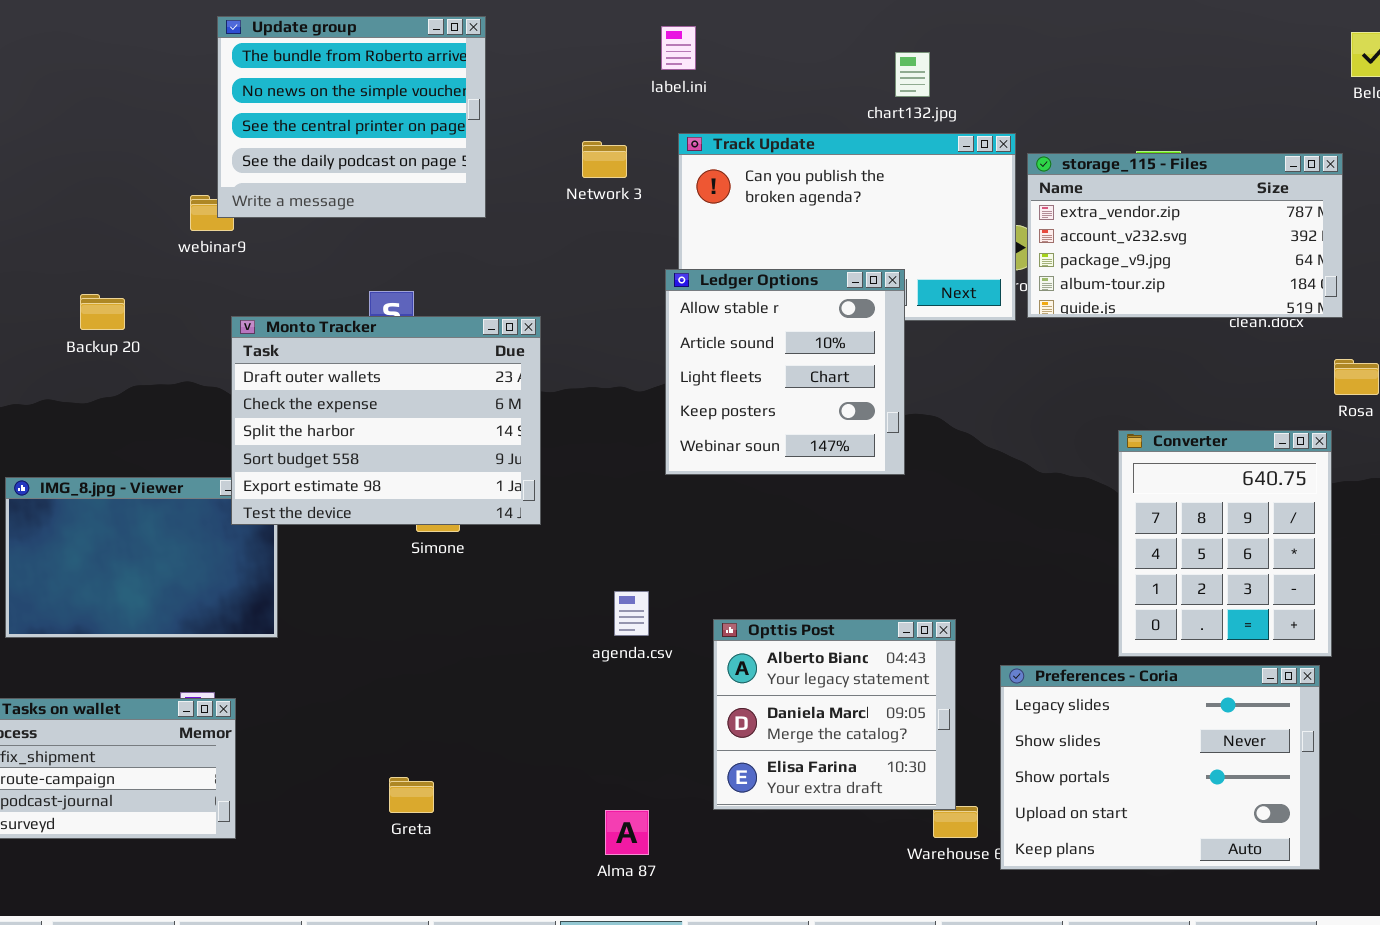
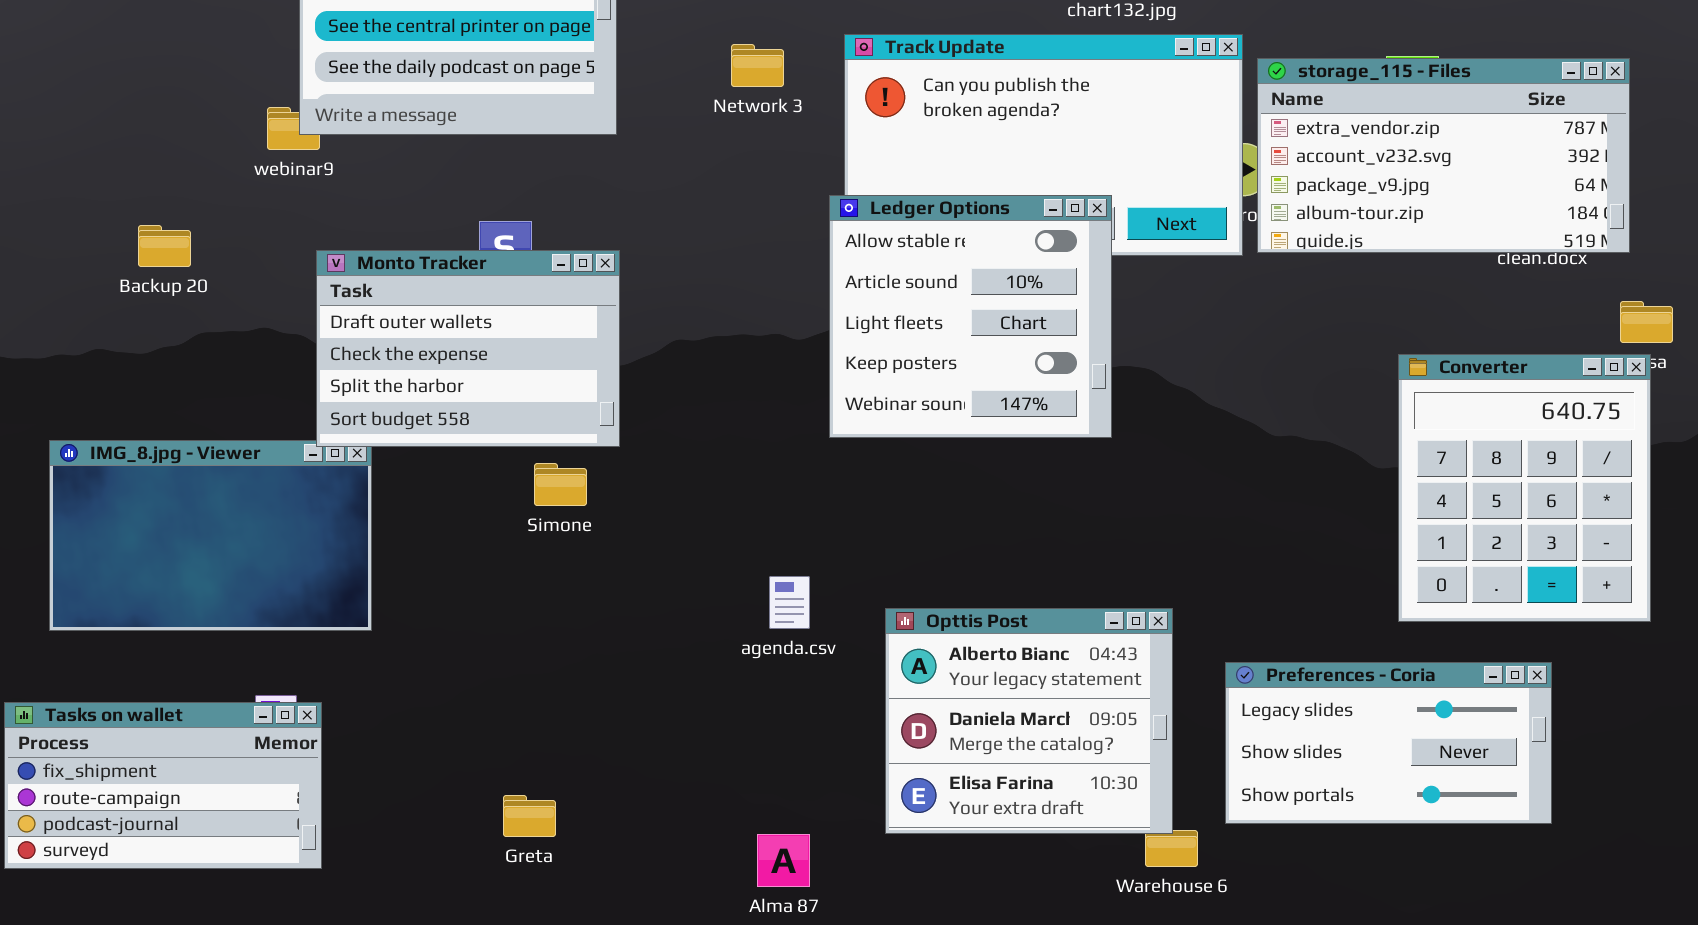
Monto Tracker: [231,316,541,525] -> [316,250,620,447], resized
Converter: [1118,430,1332,657] -> [1398,354,1651,622], moved
Preferences - Coria: [1000,665,1320,870] -> [1225,662,1552,824], resized

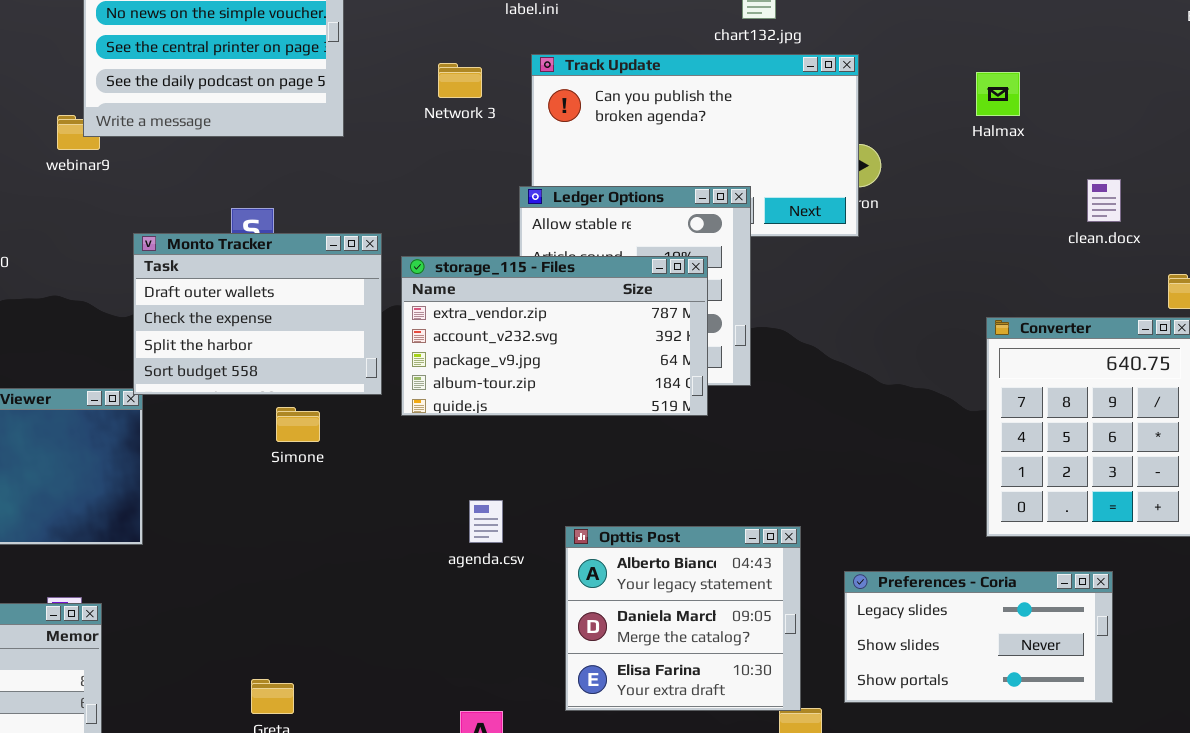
storage_115 - Files: [1257,58,1630,253] -> [401,256,708,416], moved
Monto Tracker: [316,250,620,447] -> [133,233,382,395], moved

